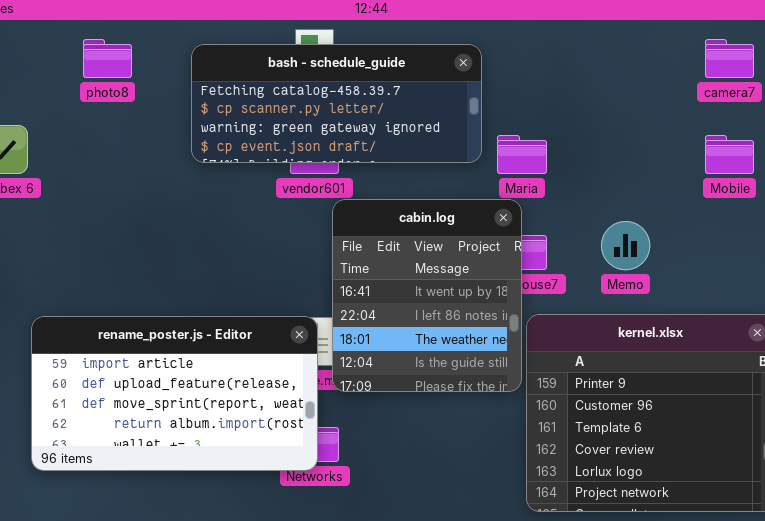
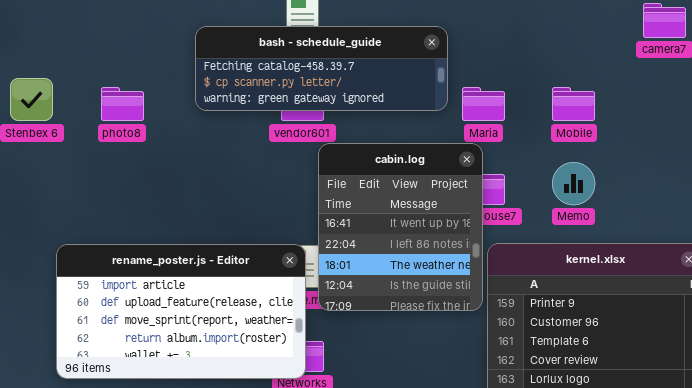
photo8: [83,39,132,78] -> [101,87,144,121], moved
bash - schedule_guide: [191,44,482,163] -> [195,26,448,111], resized
Mobile: [705,135,754,174] -> [552,87,595,121], moved

